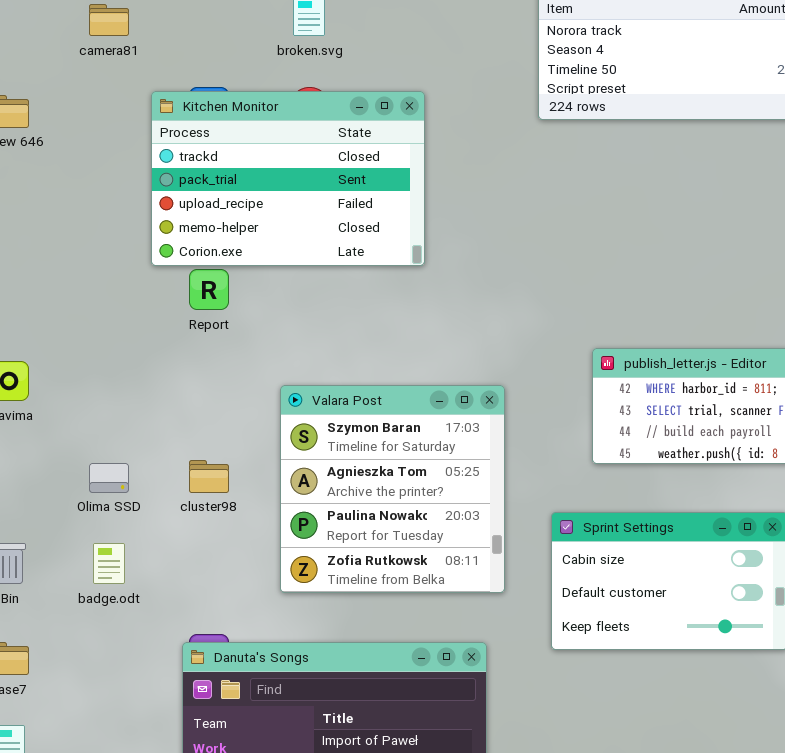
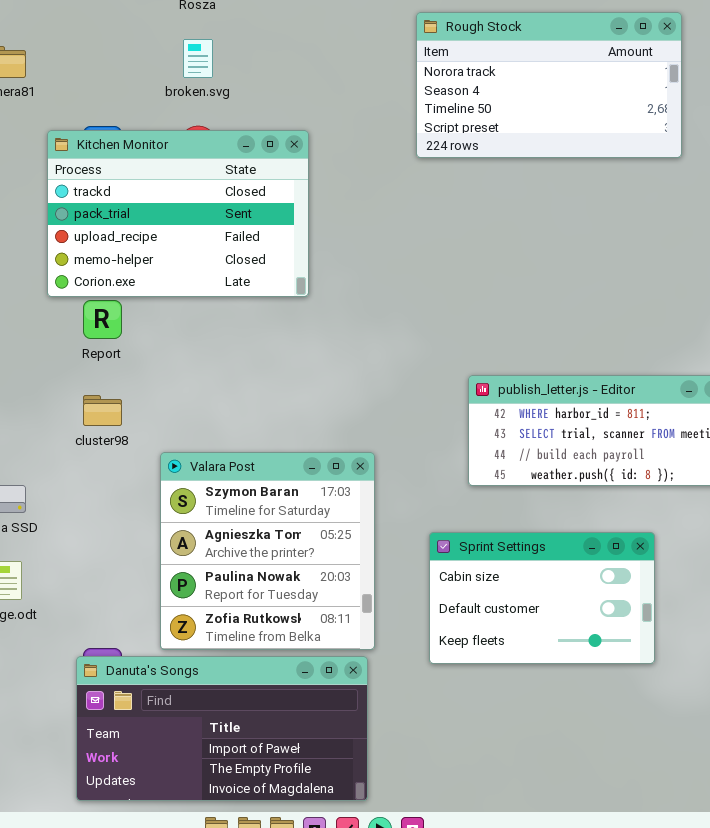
Valara Post: [280,385,505,593] -> [160,452,375,650], moved
cluster98: [189,460,229,493] -> [83,395,122,426], moved

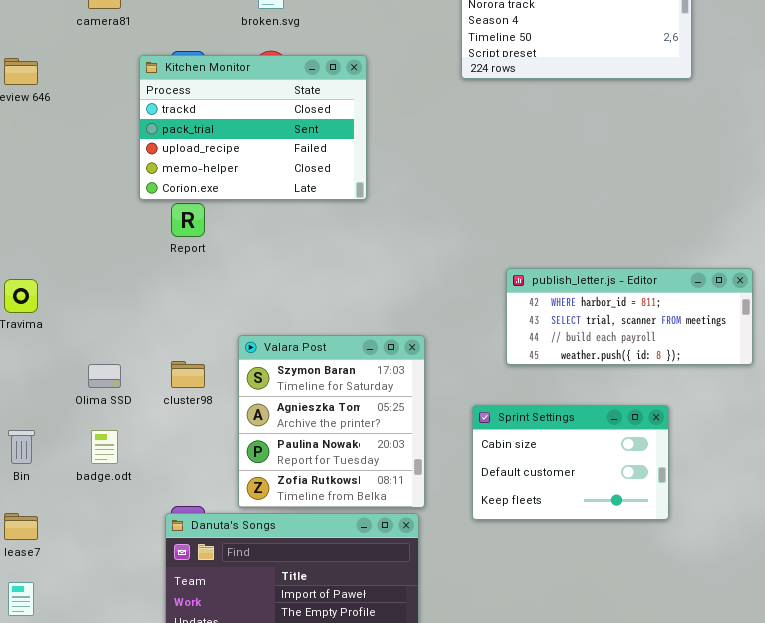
cluster98: [83,395,122,426] -> [171,361,205,388], moved

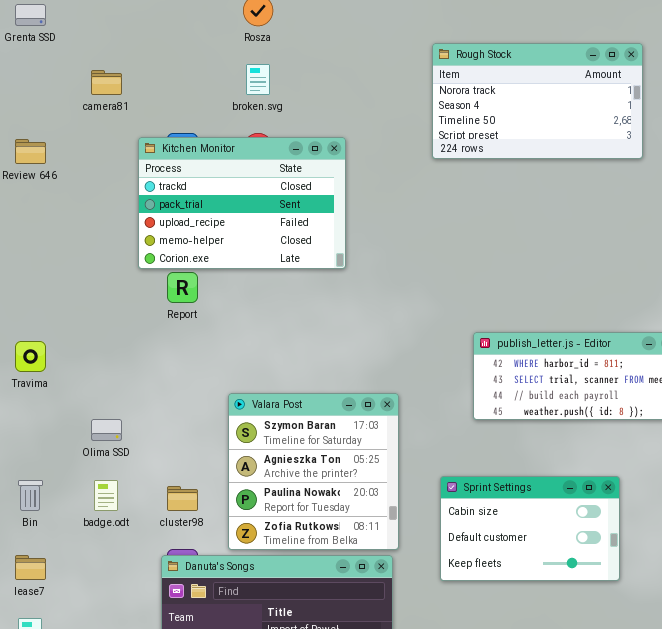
cluster98: [171,361,205,388] -> [167,486,198,511], moved
Sprint Settings: [472,405,669,520] -> [440,476,620,581], moved

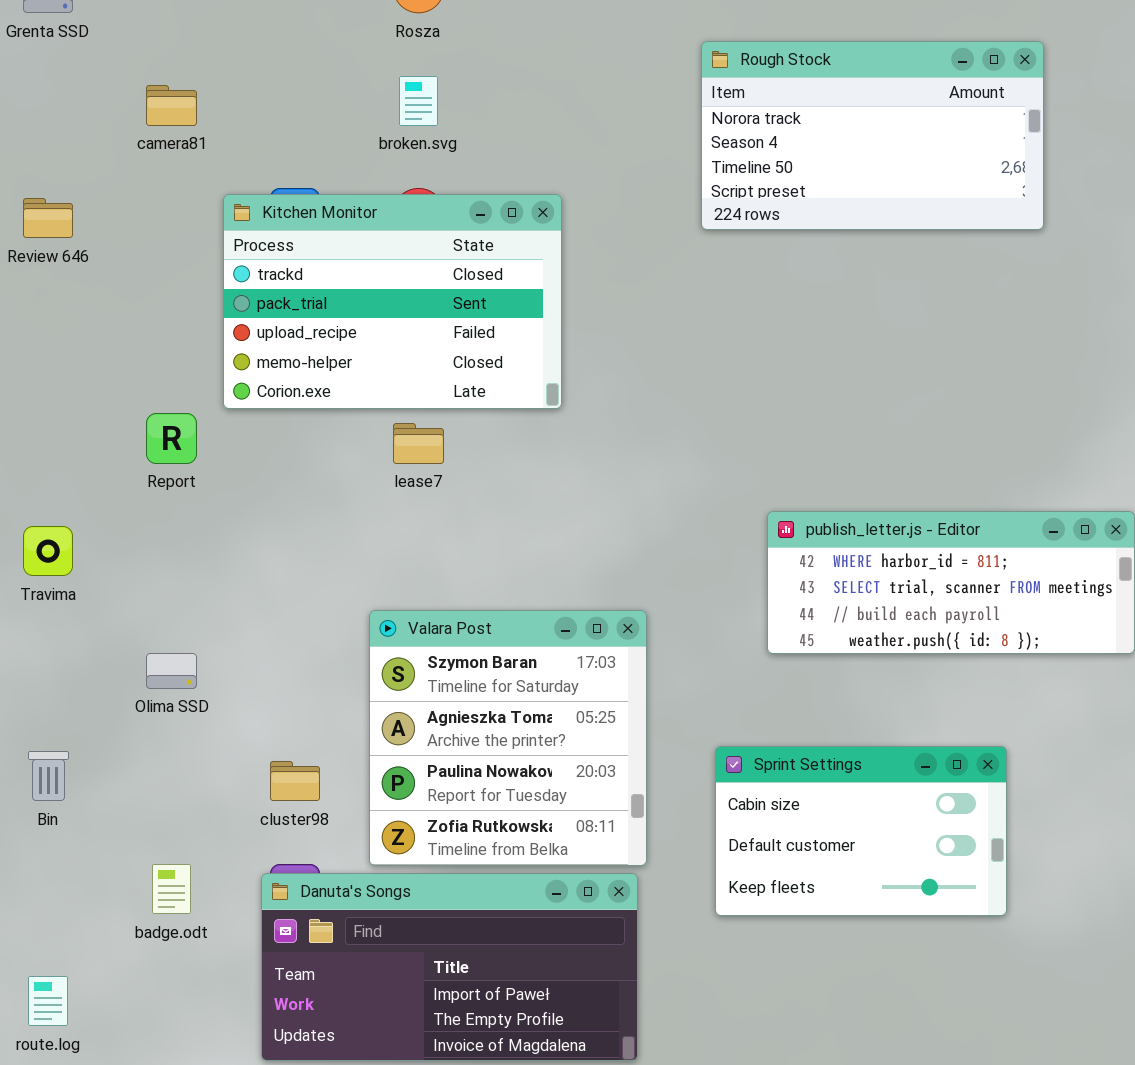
Report: [167,272,198,303] -> [146,413,197,464], moved
badge.odt: [94,480,118,511] -> [152,864,191,914], moved
lease7: [15,555,46,580] -> [393,423,444,464], moved

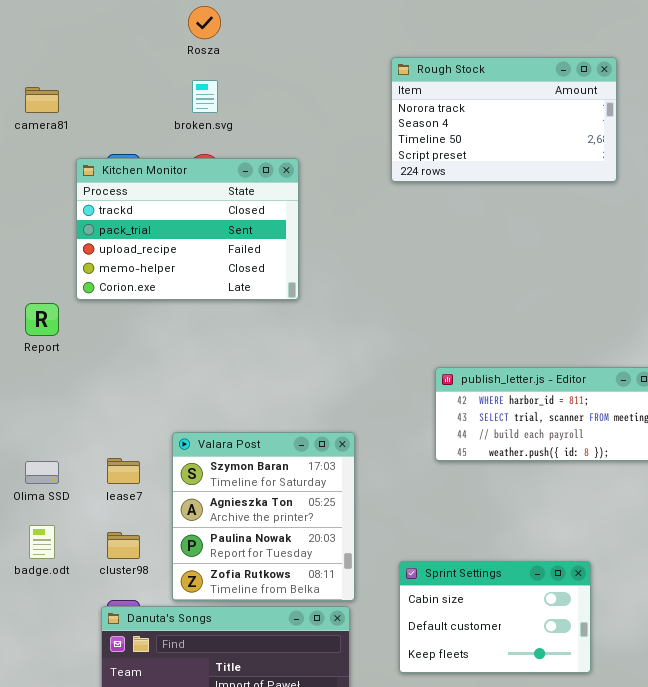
lease7: [393,423,444,464] -> [107,458,140,484], moved
Sprint Settings: [715,746,1007,916] -> [399,561,591,673], moved
badge.odt: [152,864,191,914] -> [29,525,55,559], moved

